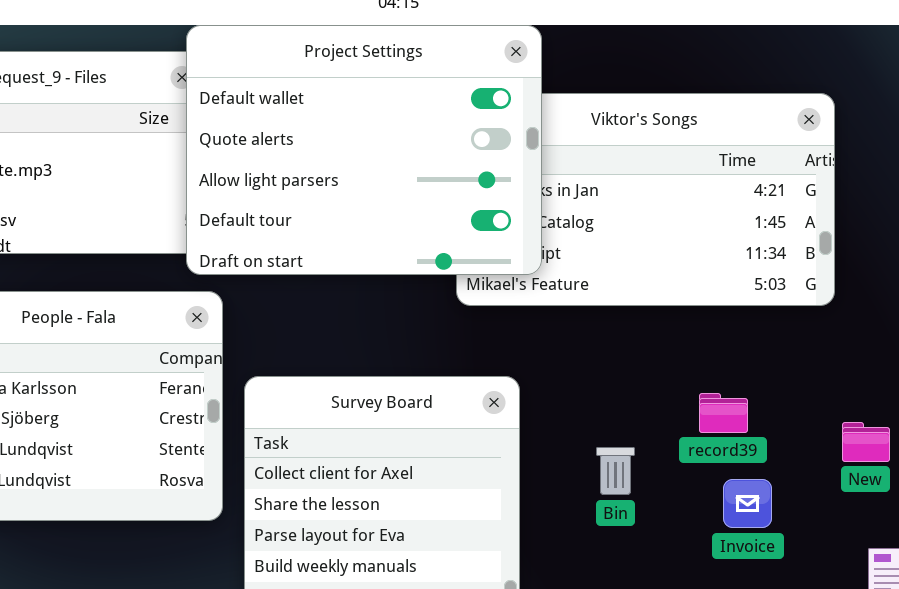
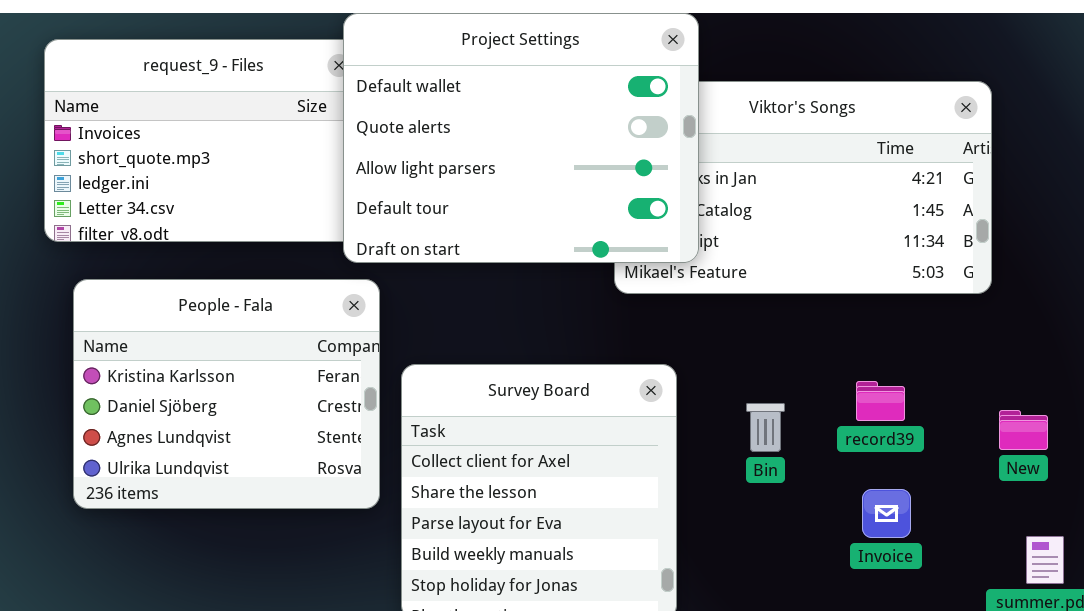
Bin: [596,447,635,495] -> [746,403,785,452], moved
Invoice: [723,479,772,528] -> [862,489,911,538], moved

